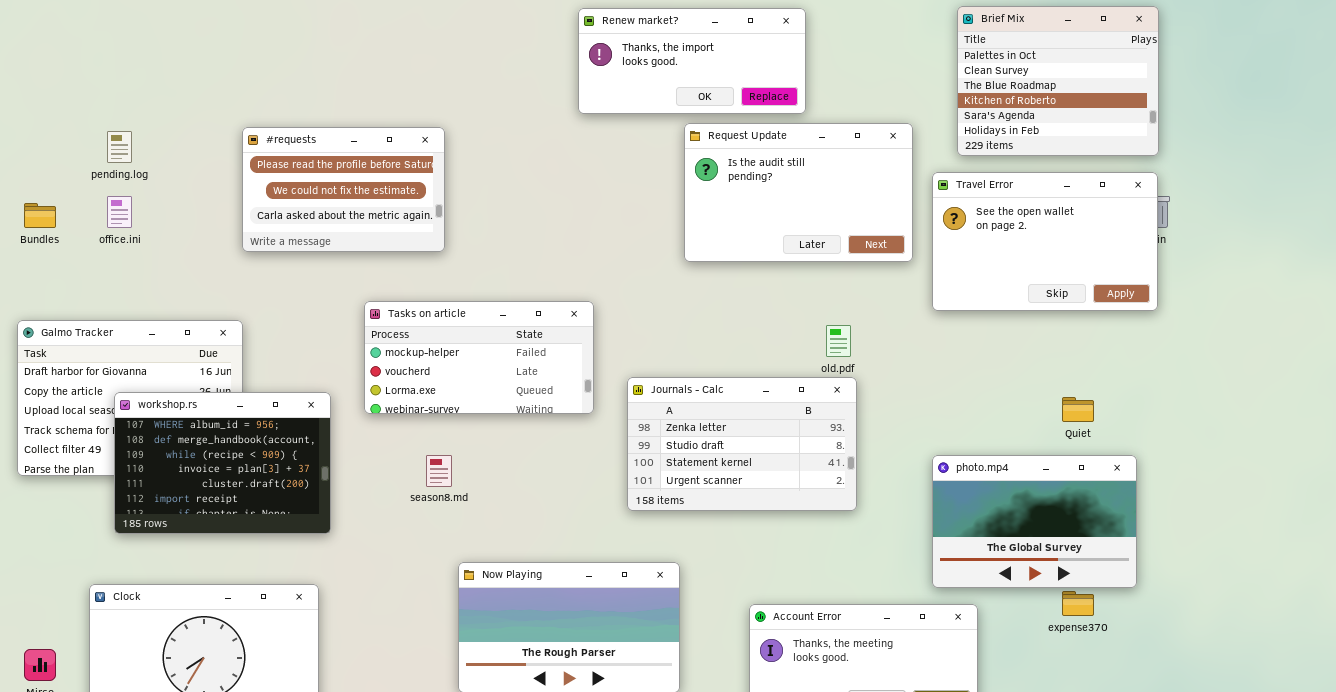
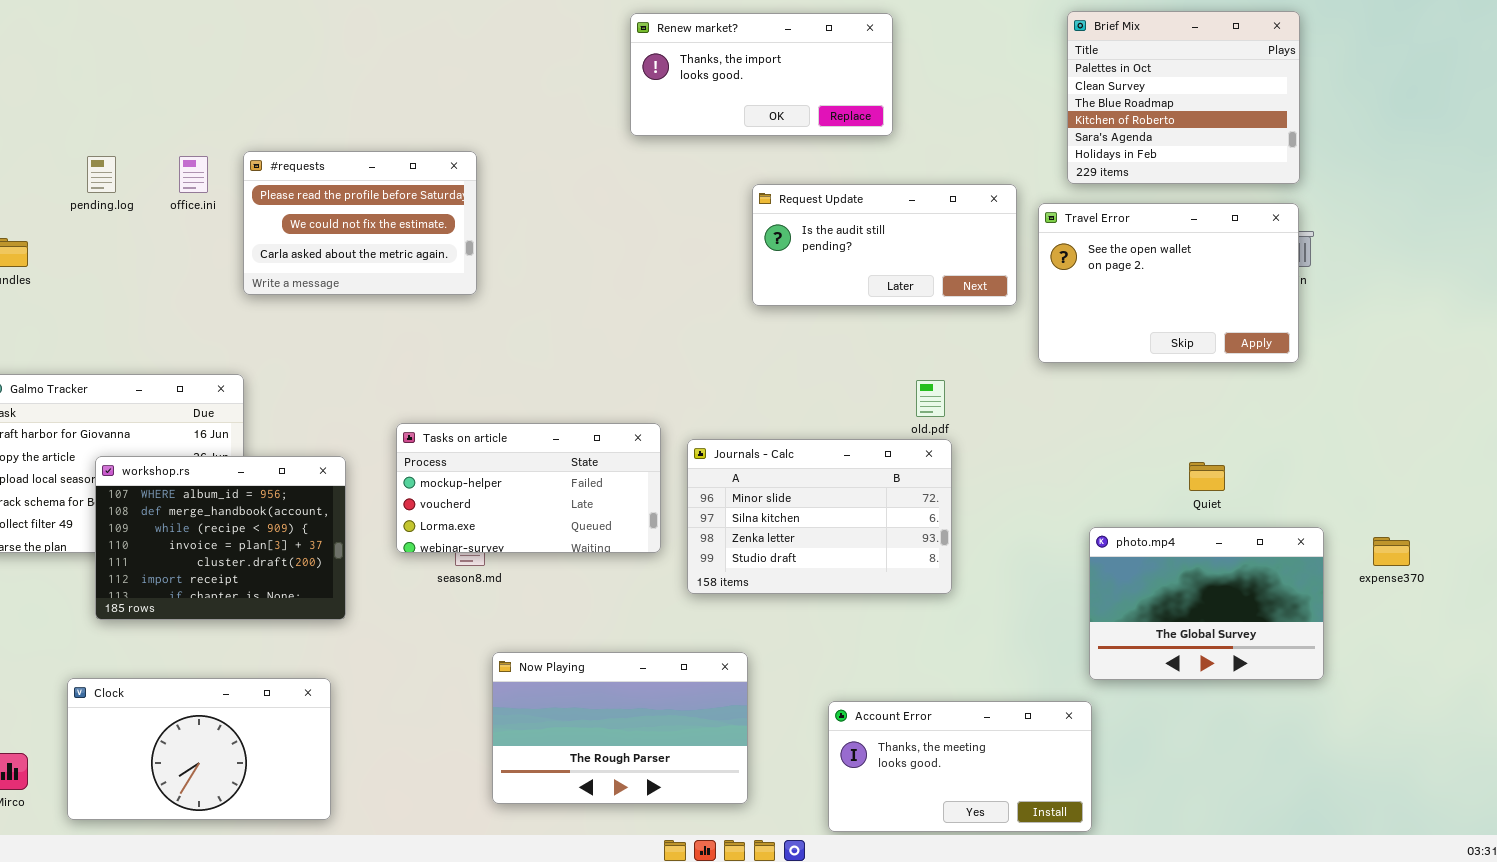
Request Update: [684,123,913,262] -> [752,184,1017,306], resized
office.ini: [107,196,132,228] -> [179,156,208,193], moved
Tasks on article: [364,301,594,414] -> [396,423,661,553], moved
Journals - Calc: [627,377,857,511] -> [687,439,952,594], scrolled up 2 rows
photo.mp4: [932,455,1137,588] -> [1089,527,1324,680], moved
expense370: [1062,591,1094,616] -> [1373,537,1410,566], moved

